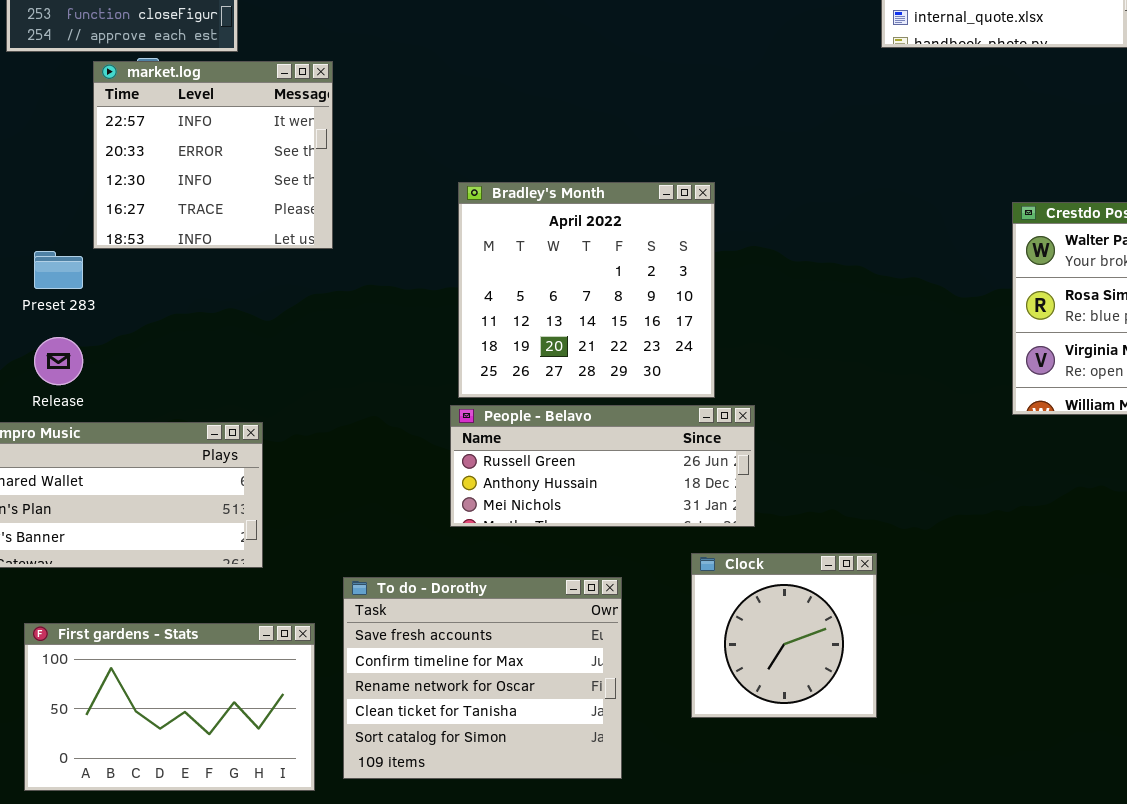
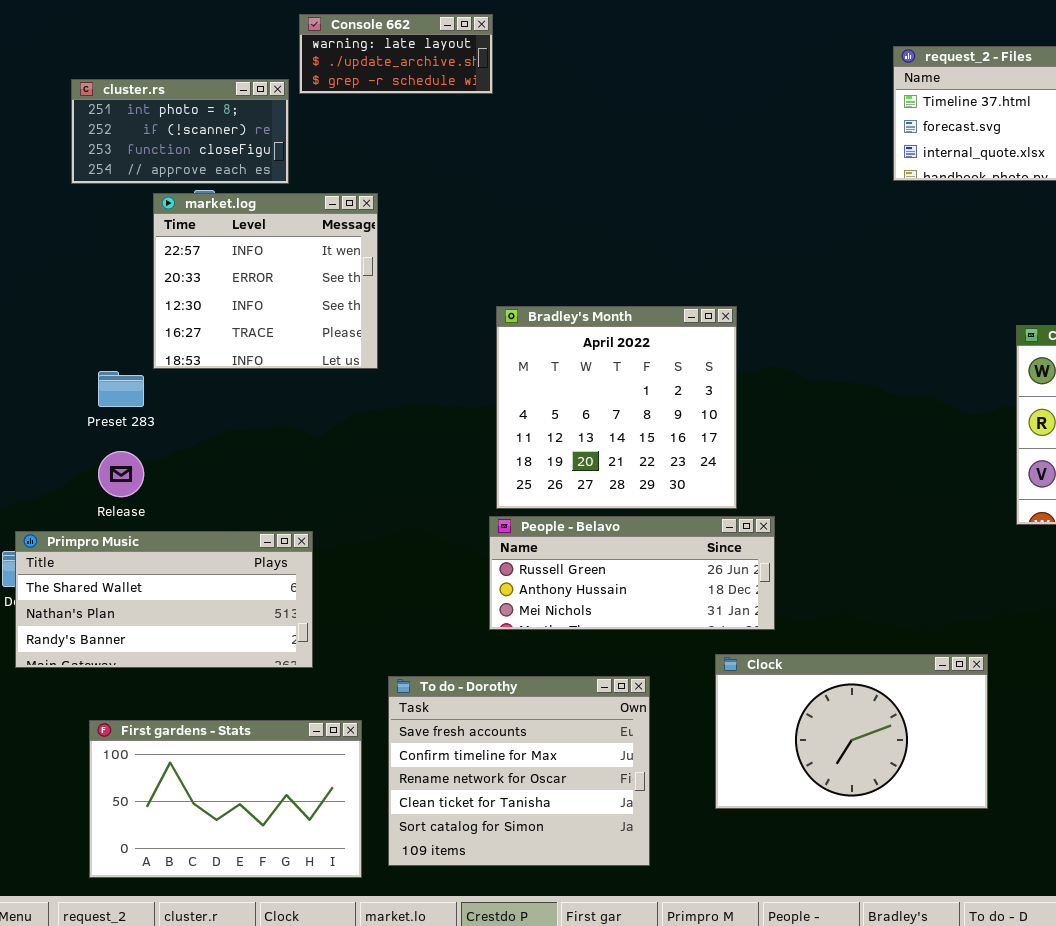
Clock: [691,553,877,718] -> [715,654,988,809], resized

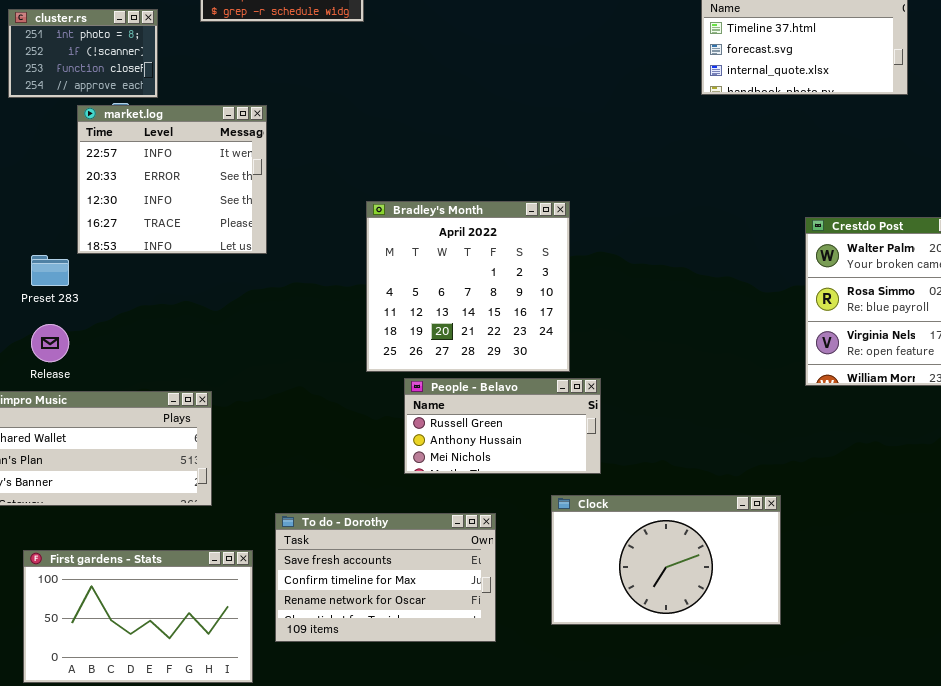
cluster.rs: [71,79,289,184] -> [8,9,158,98], resized
People - Belavo: [489,516,775,630] -> [404,378,601,474], resized
To do - Dorothy: [388,676,650,866] -> [275,513,496,642], resized

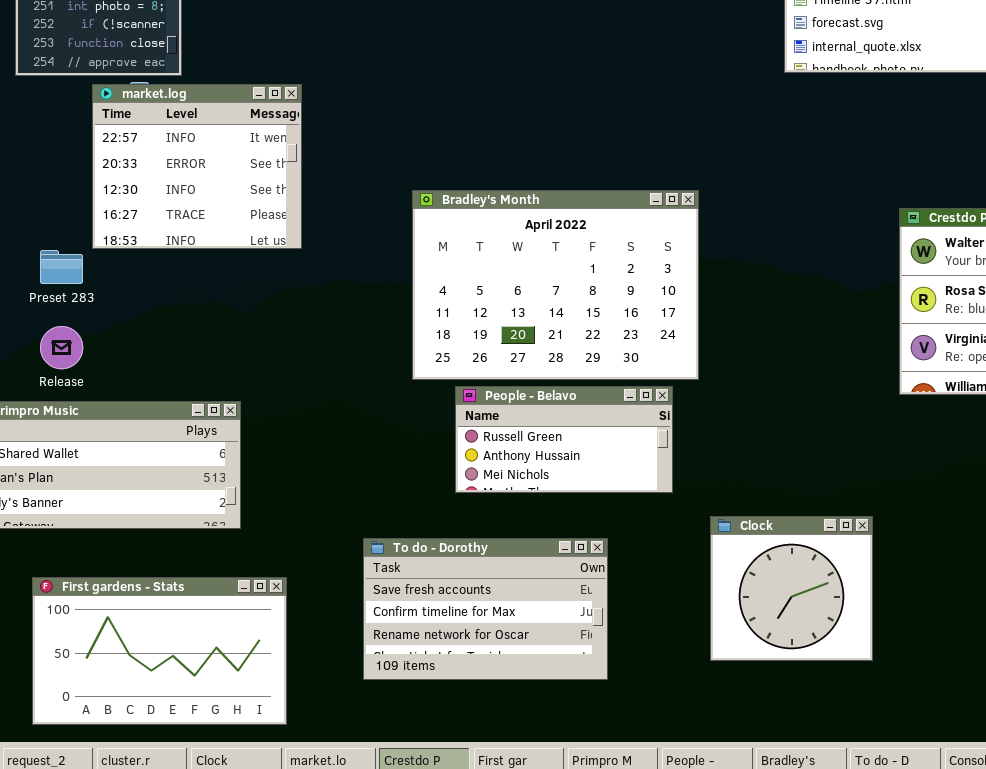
Bradley's Month: [366,201,570,372] -> [412,190,699,380], resized
Clock: [551,495,781,625] -> [710,516,873,661], resized
To do - Dorothy: [275,513,496,642] -> [363,538,608,680], moved

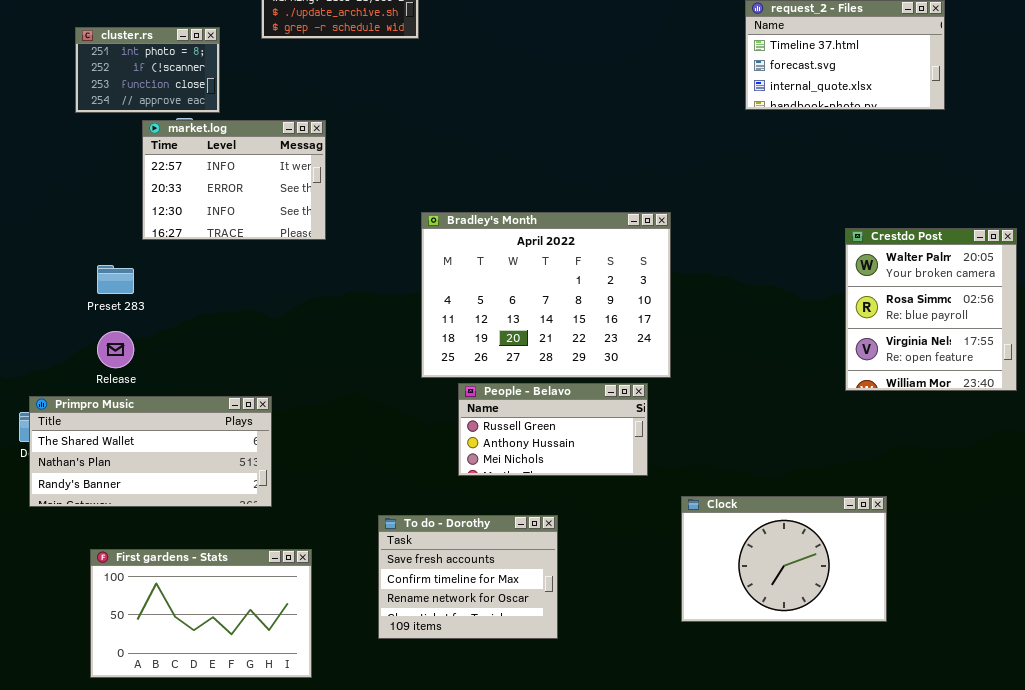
market.log: [92,84,302,249] -> [142,120,326,240], resized
Clock: [710,516,873,661] -> [681,496,887,622], resized
To do - Dorothy: [363,538,608,680] -> [378,515,558,639], resized

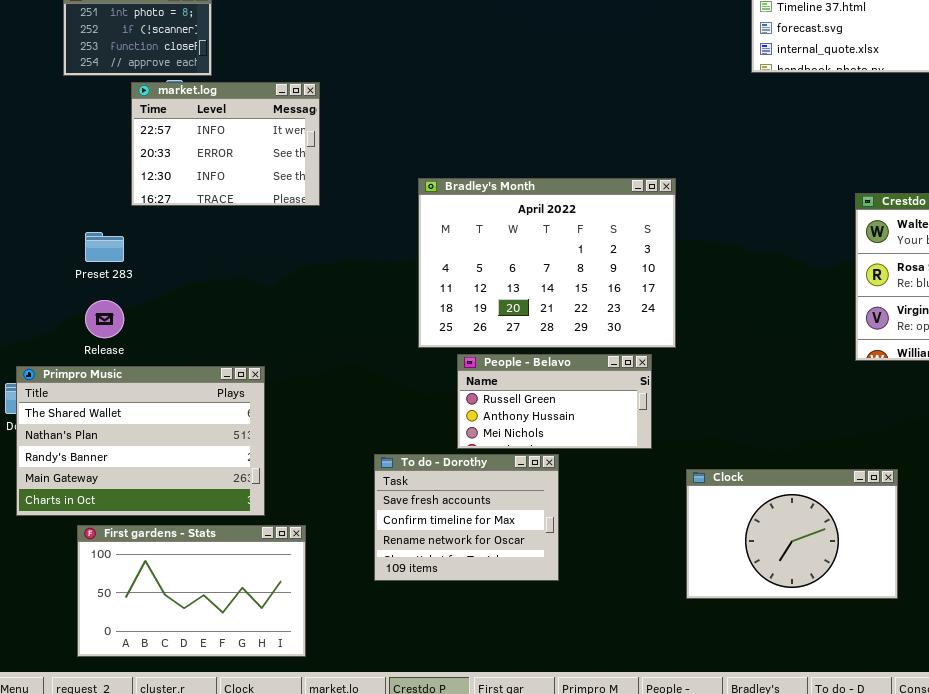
Primpro Music: [29,396,272,507] -> [16,366,265,516], resized
To do - Dorothy: [378,515,558,639] -> [374,454,559,581], moved

